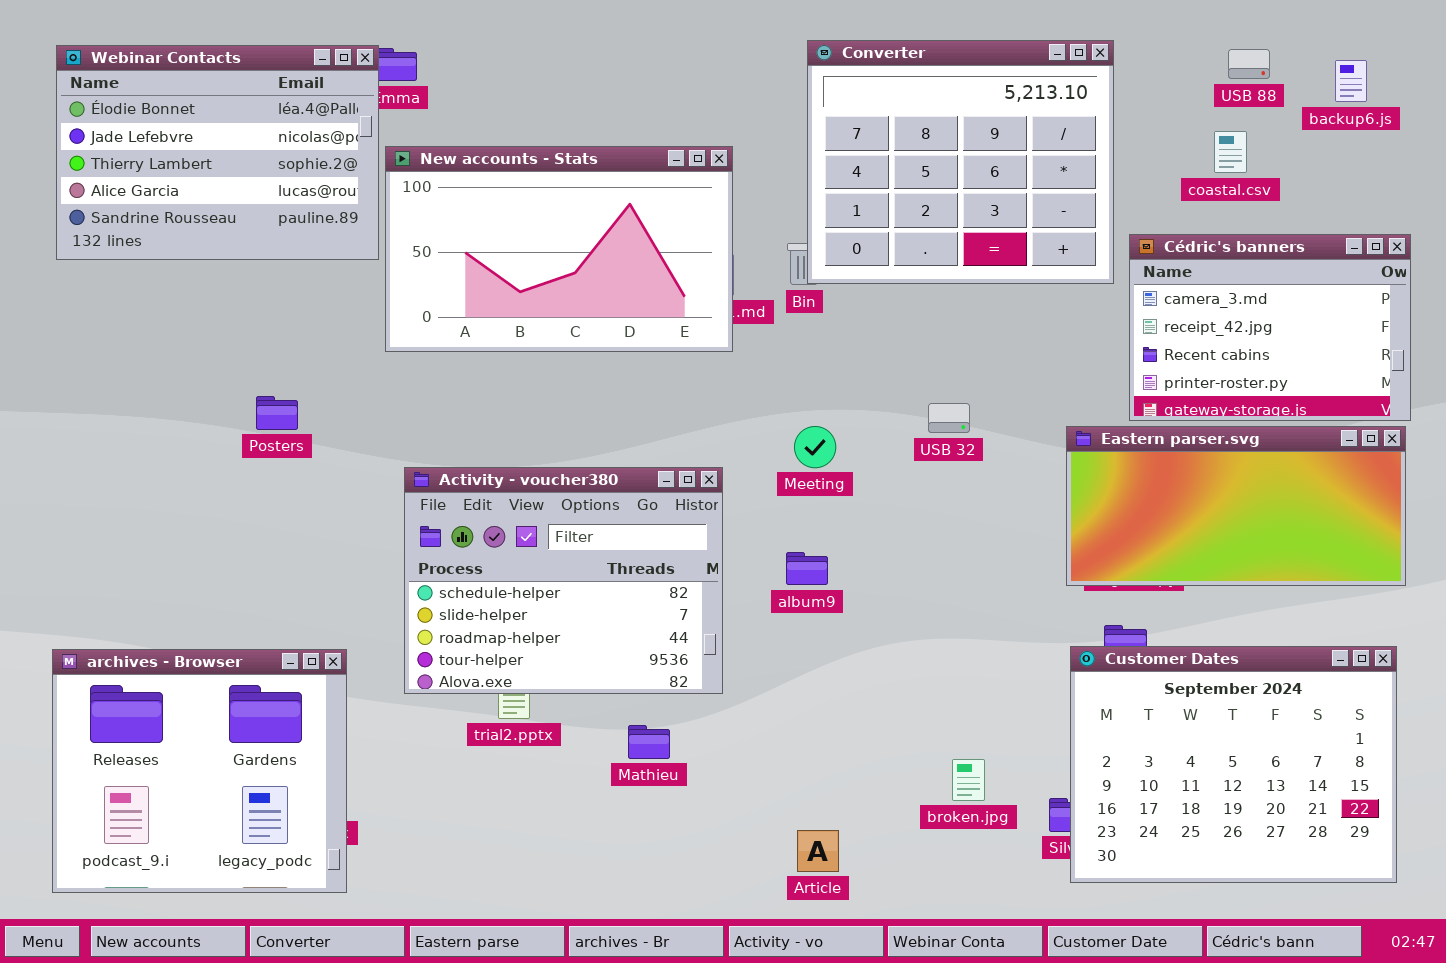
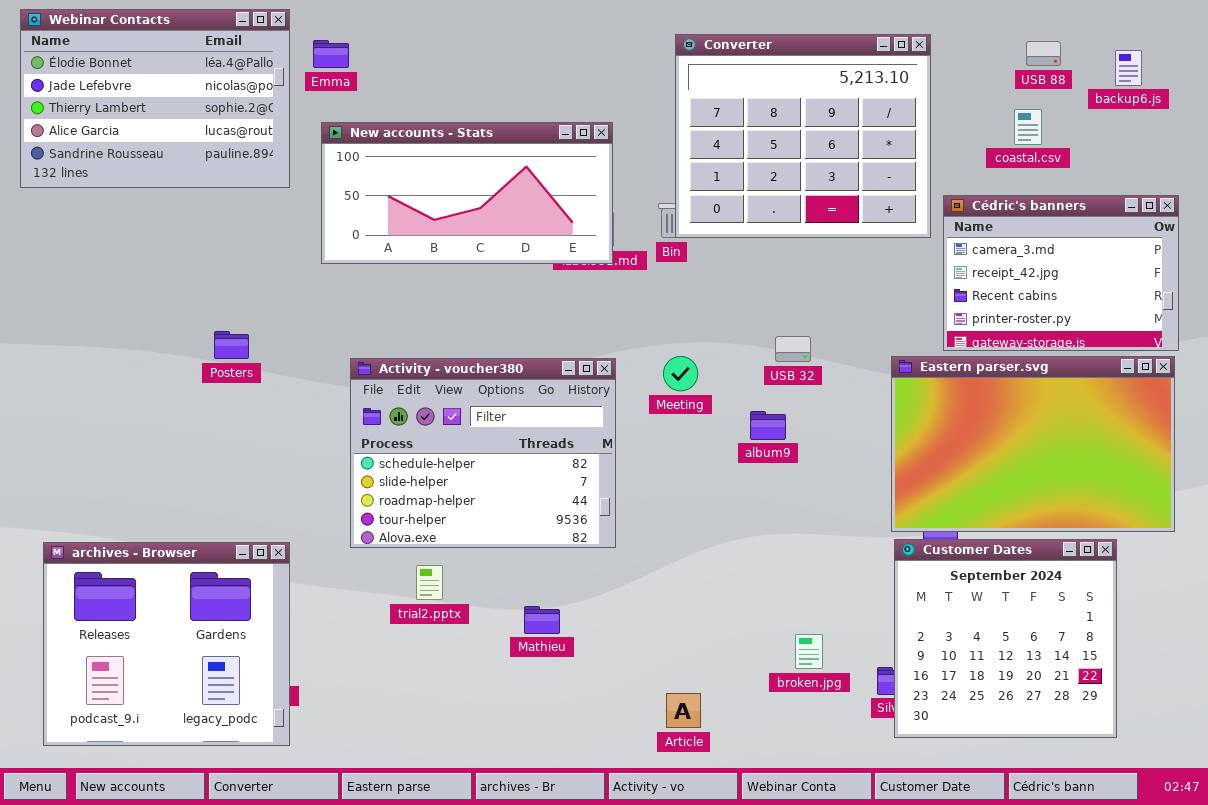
Webinar Contacts: [56,45,379,260] -> [20,9,290,188], moved
New accounts - Stats: [385,146,733,352] -> [321,122,613,264], resized
Eastern parser.svg: [1066,426,1406,586] -> [891,356,1175,532], resized
Activity - voucher380: [404,467,723,694] -> [350,358,616,548], moved
album9: [786,552,828,585] -> [750,411,786,440], moved
Customer Dates: [1070,646,1397,883] -> [894,539,1117,738], resized

